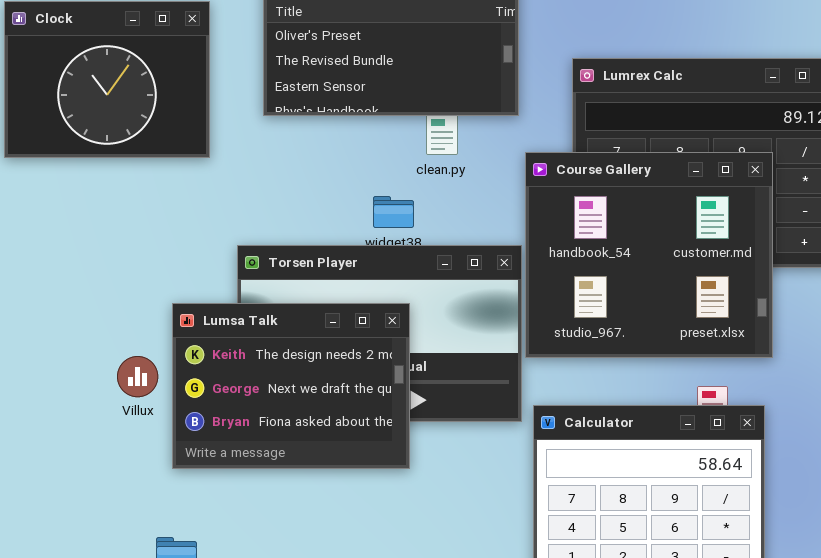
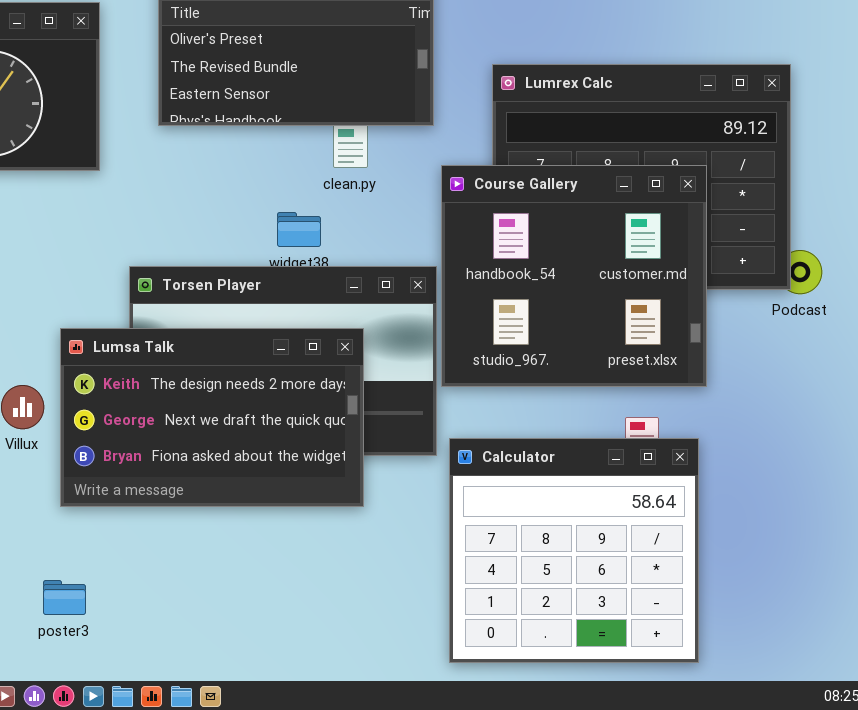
Lumsa Talk: [172,303,410,469] -> [60,328,364,507], resized

